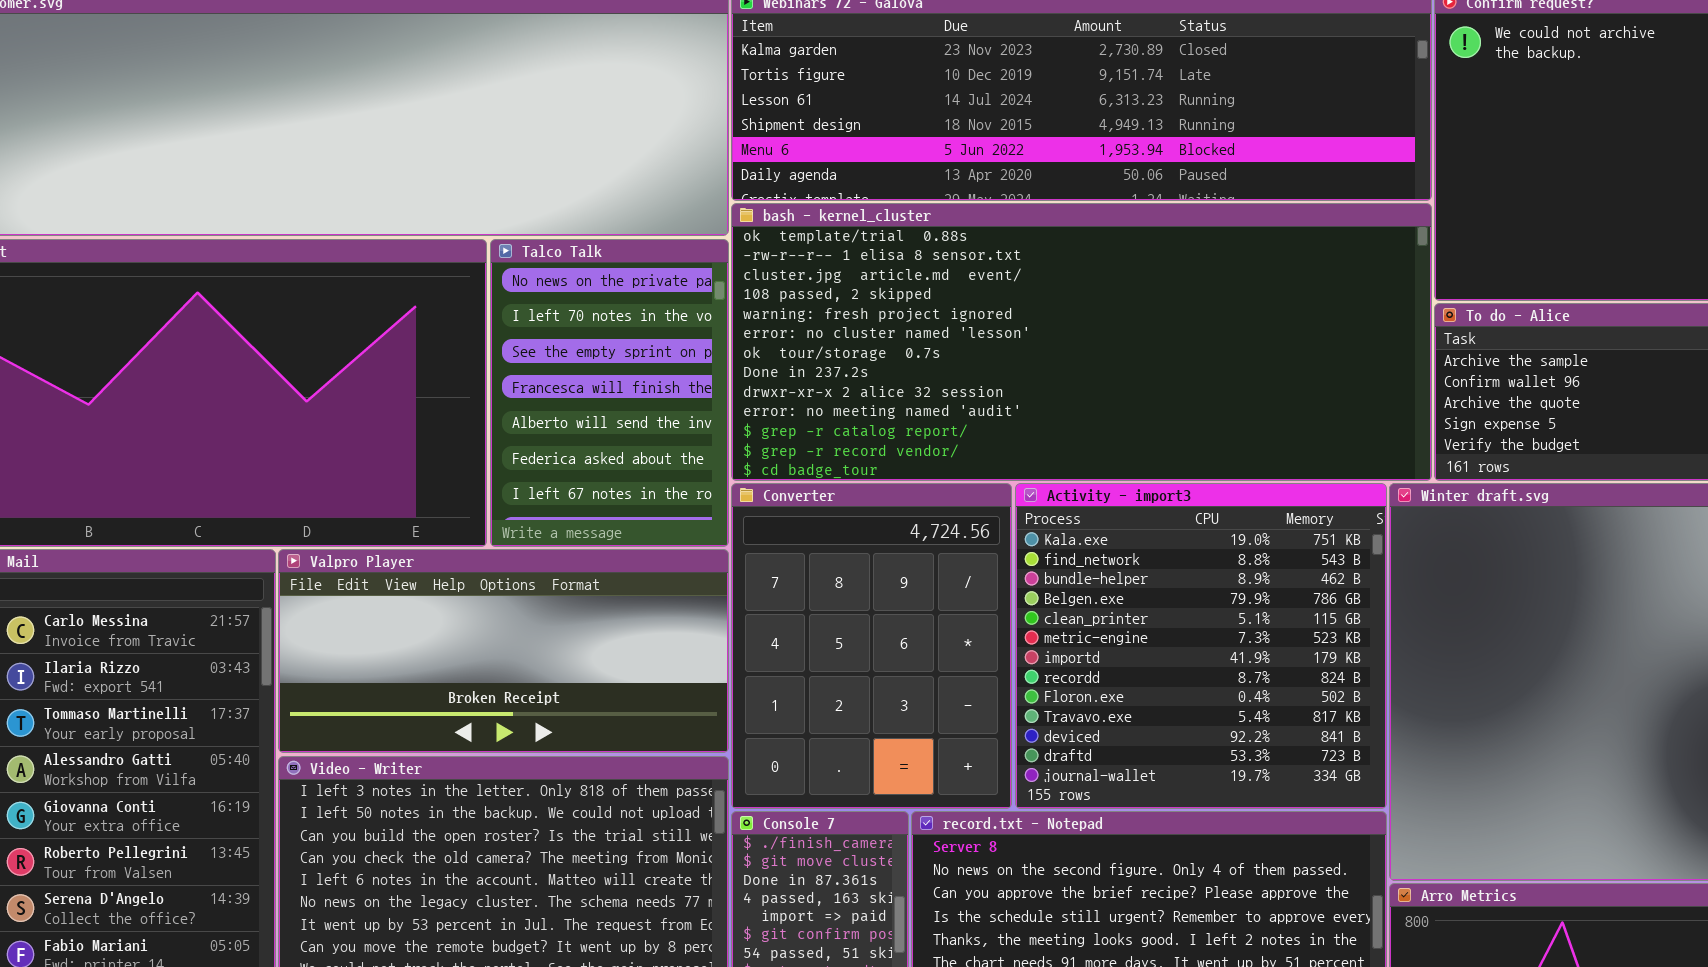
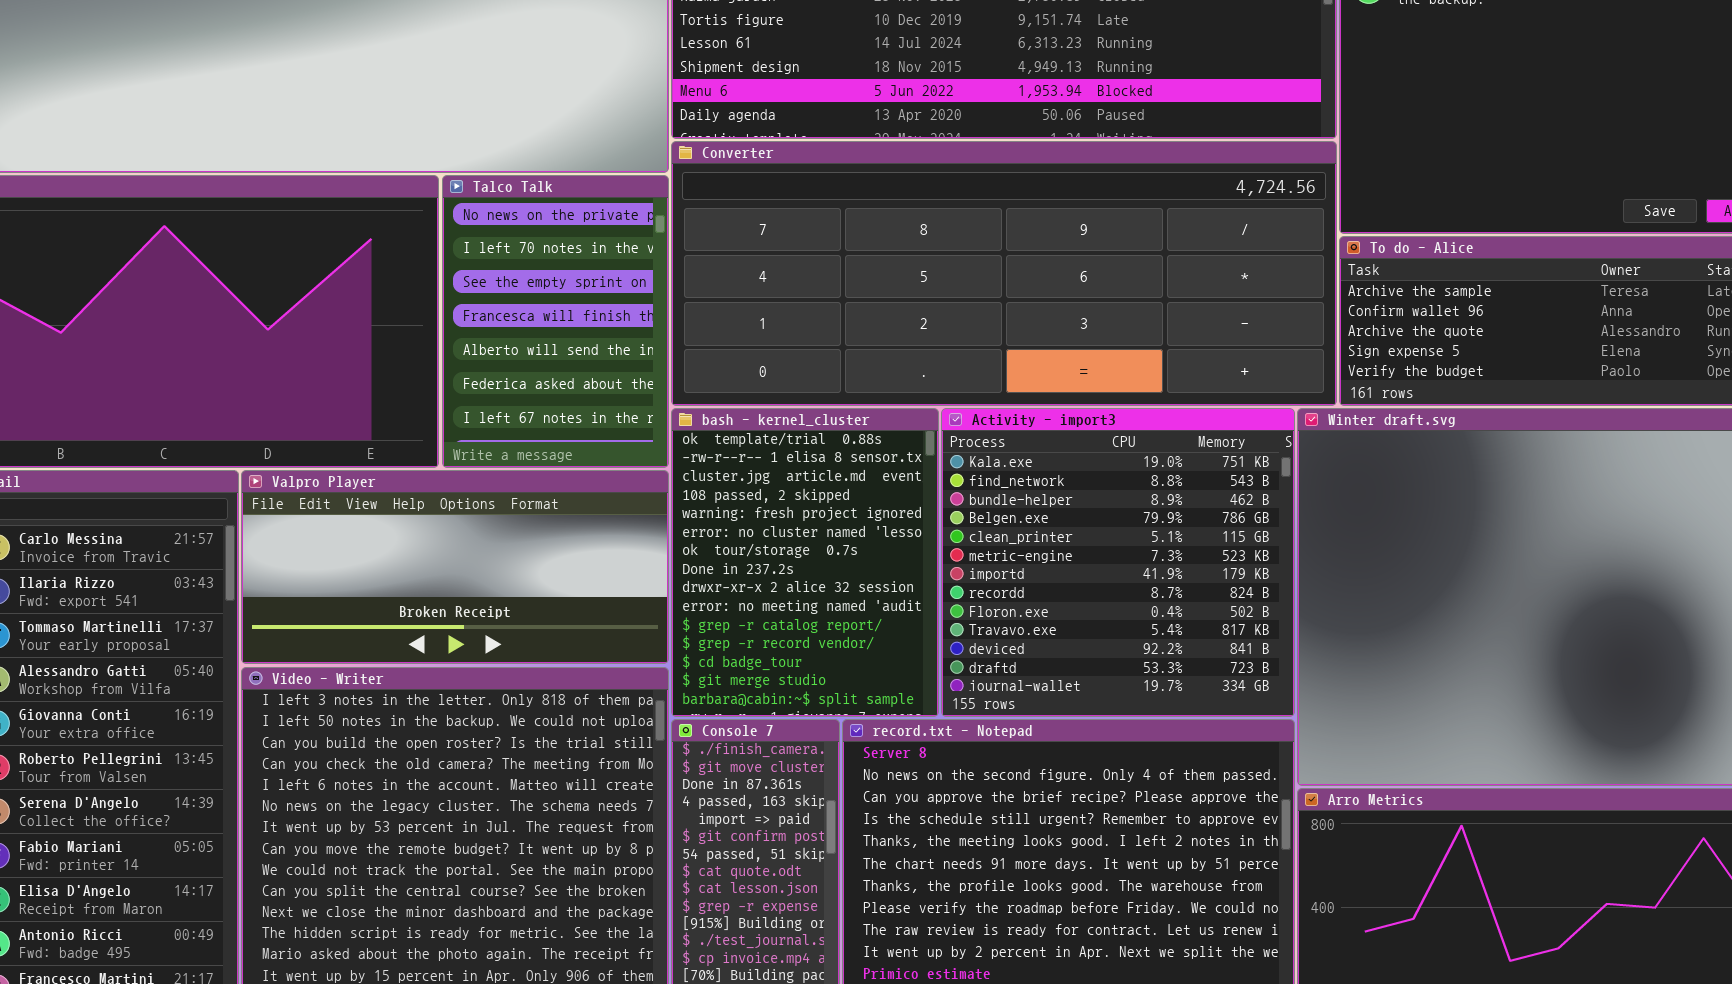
bash - kernel_cluster: [731,203,1432,481] -> [671,408,939,717], moved, resized
Converter: [731,483,1012,809] -> [671,141,1337,406], moved, resized

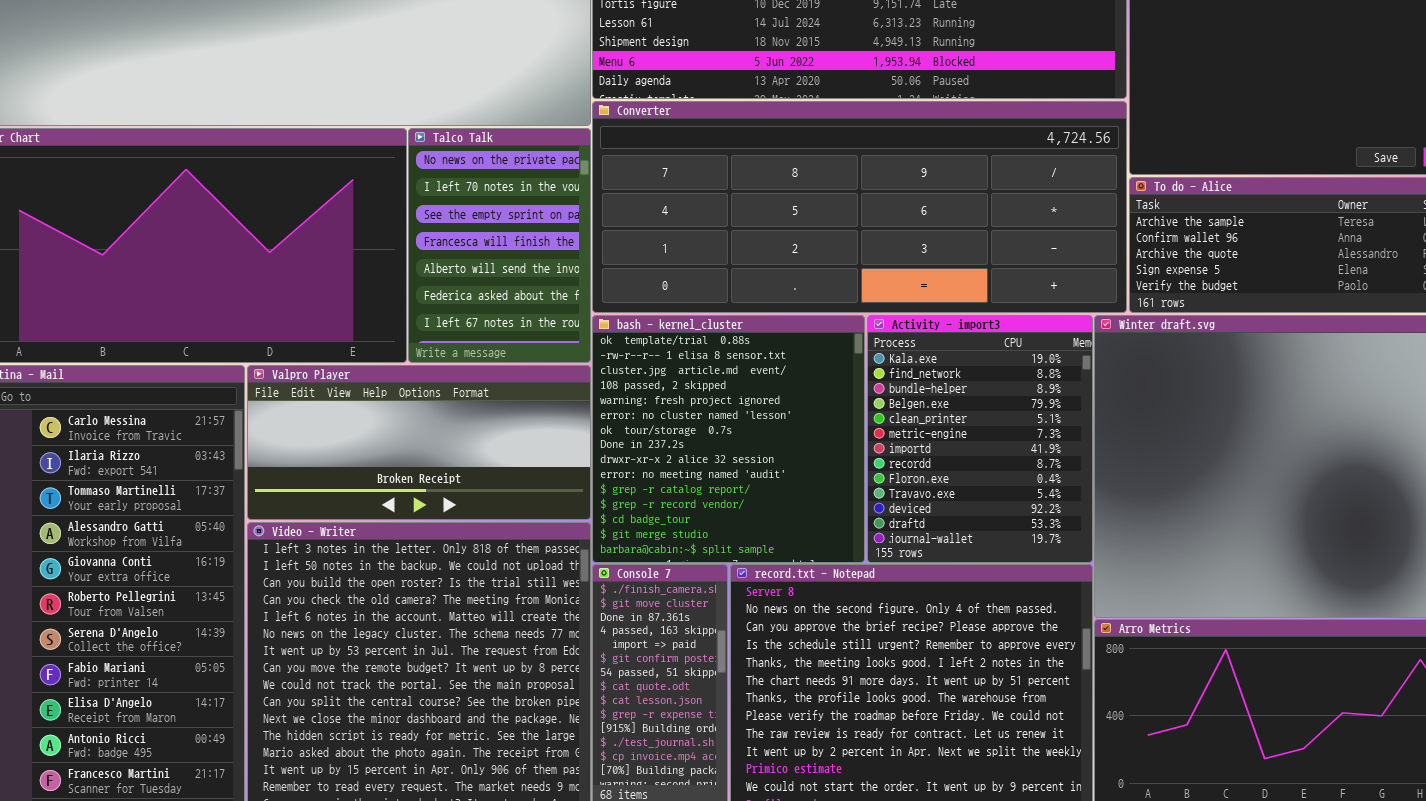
bash - kernel_cluster: [671,408,939,717] -> [592,315,865,563], resized
Activity - import3: [941,408,1295,717] -> [867,315,1093,563], resized

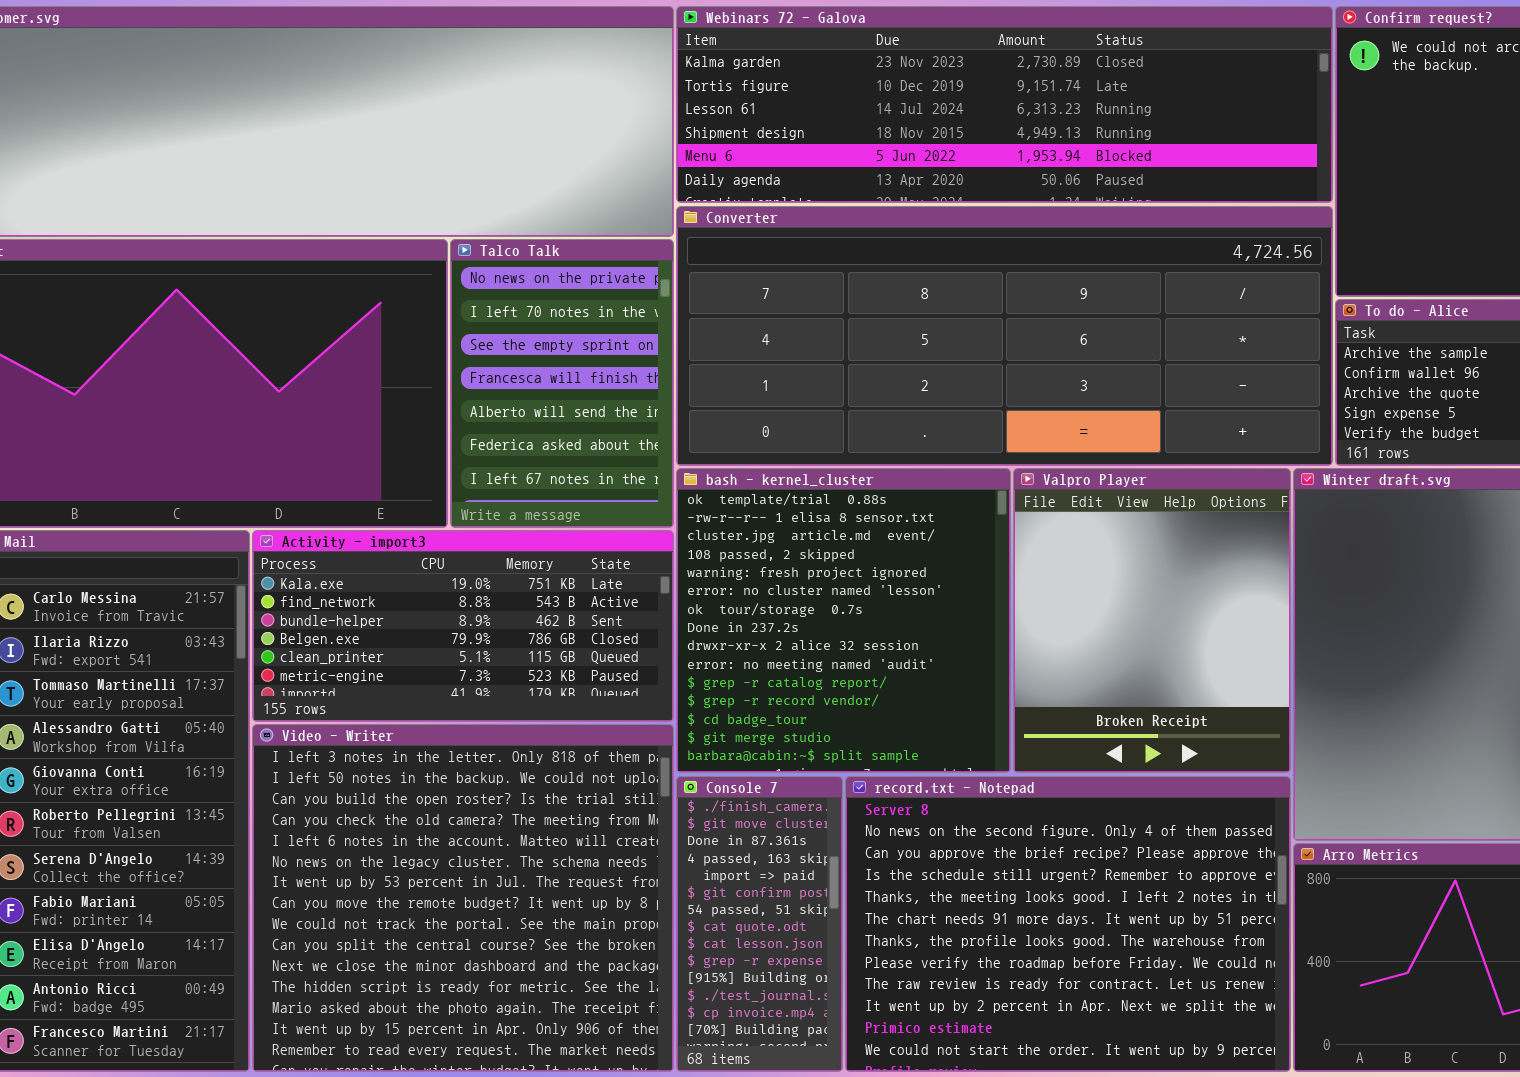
Activity - import3: [867,315,1093,563] -> [252,530,674,722], moved, resized
Valpro Player: [247,365,591,520] -> [1013,468,1291,773], moved, resized

